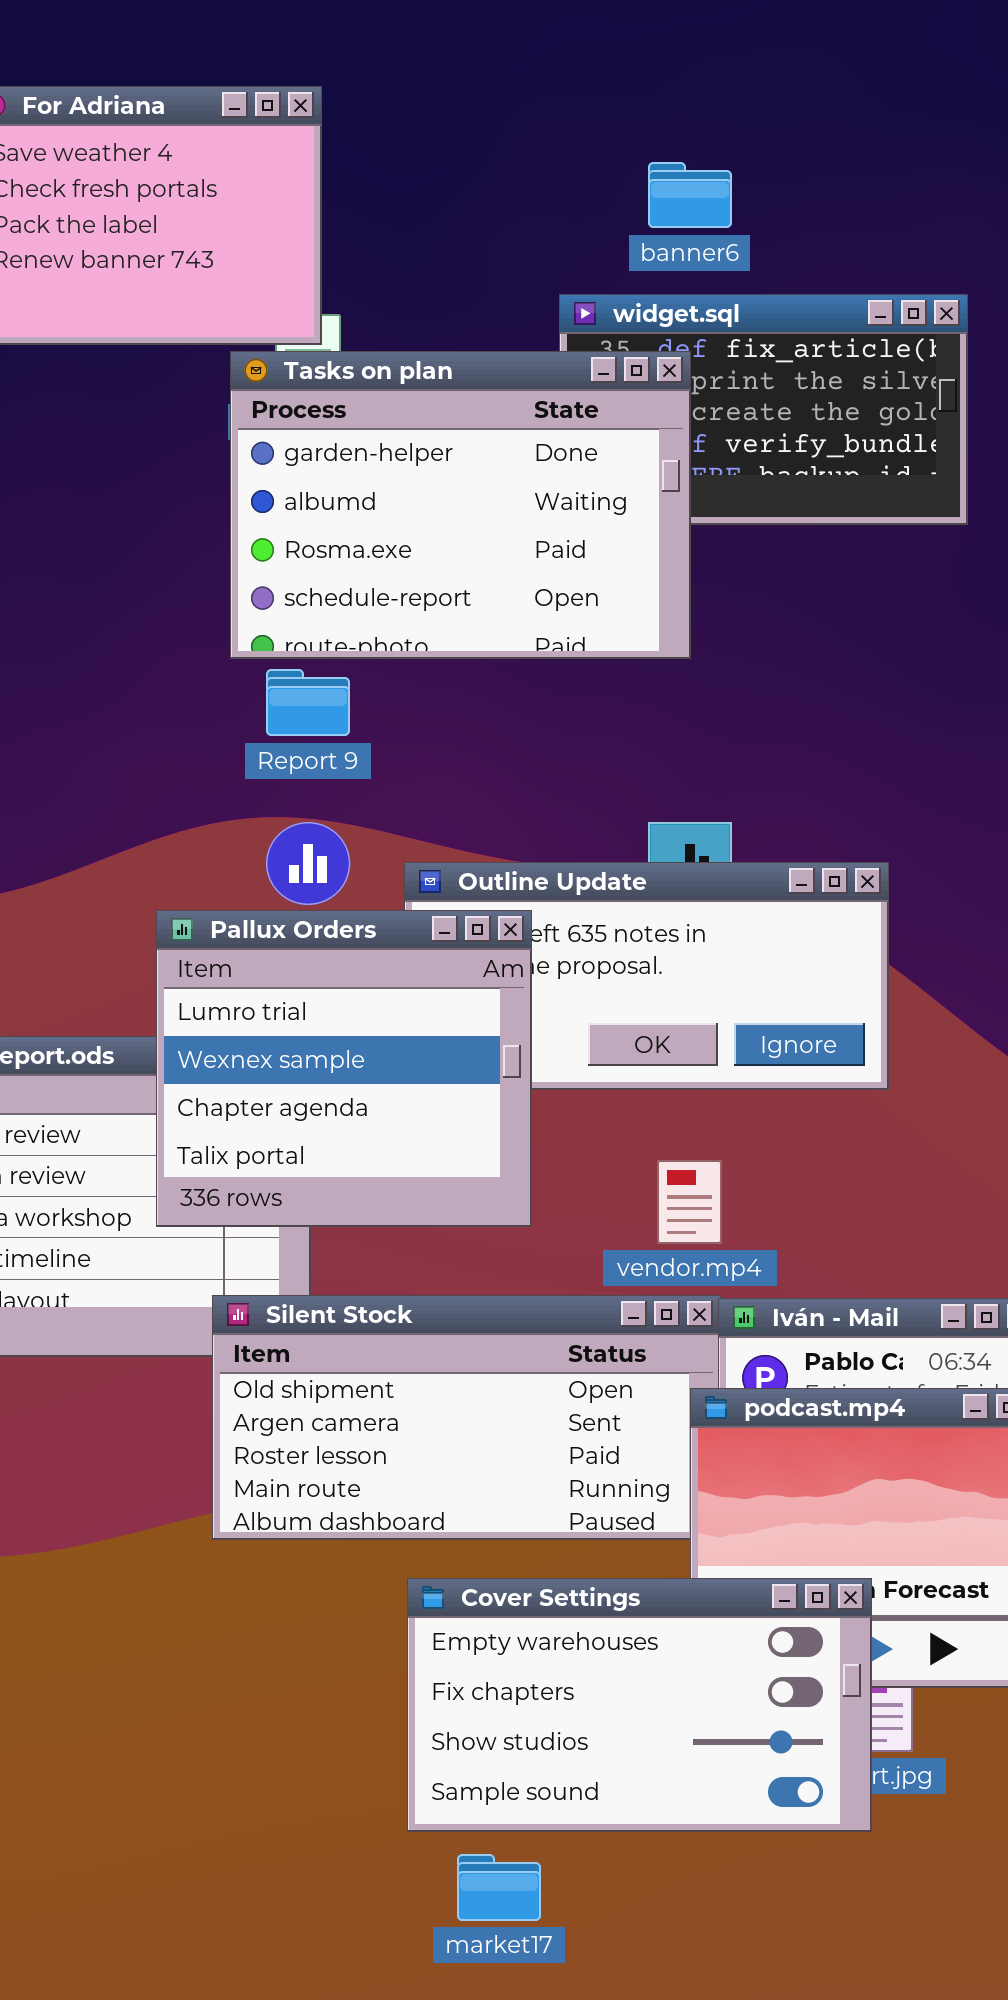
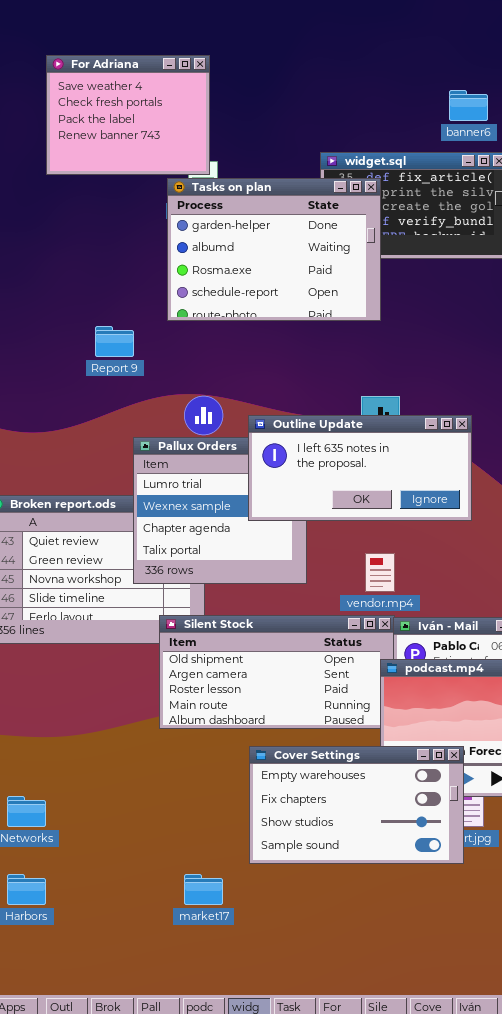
banner6: [648,162,732,228] -> [449,90,488,121], moved
Report 9: [266,669,350,736] -> [95,326,134,357], moved
Outline Update: [404,862,889,1090] -> [248,415,472,521], raised
market17: [457,1854,541,1921] -> [184,874,223,905], moved

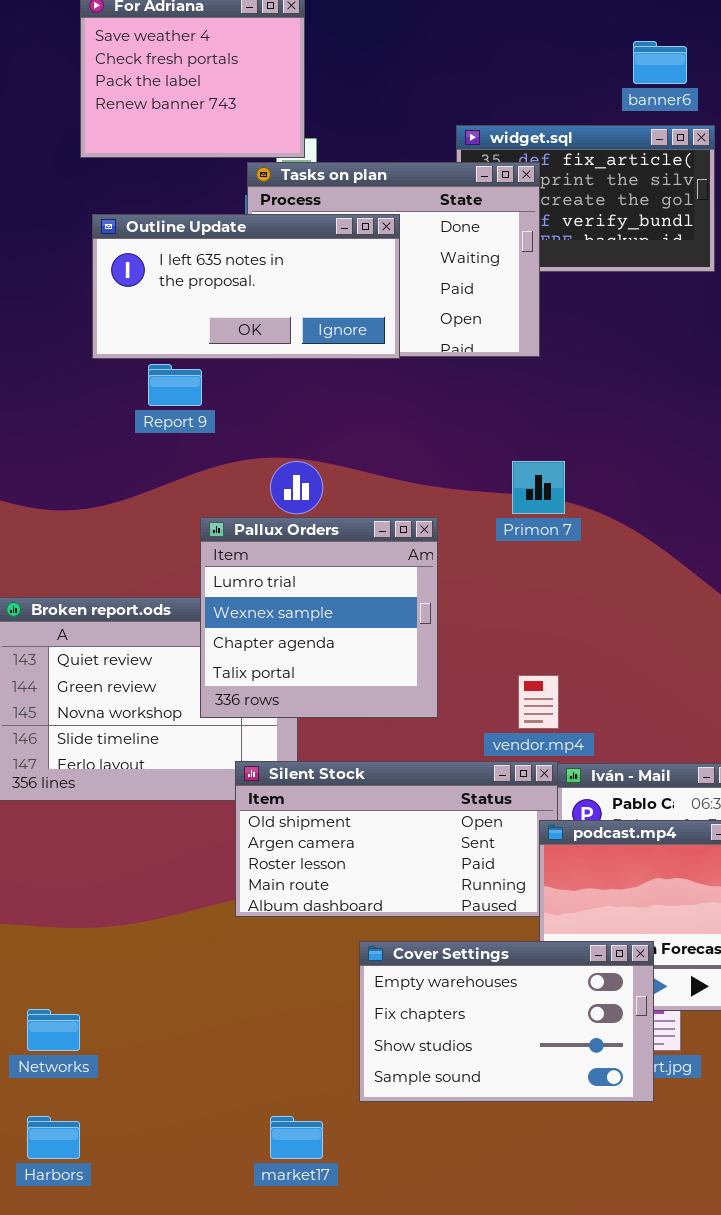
Outline Update: [248,415,472,521] -> [92,214,400,359], moved

